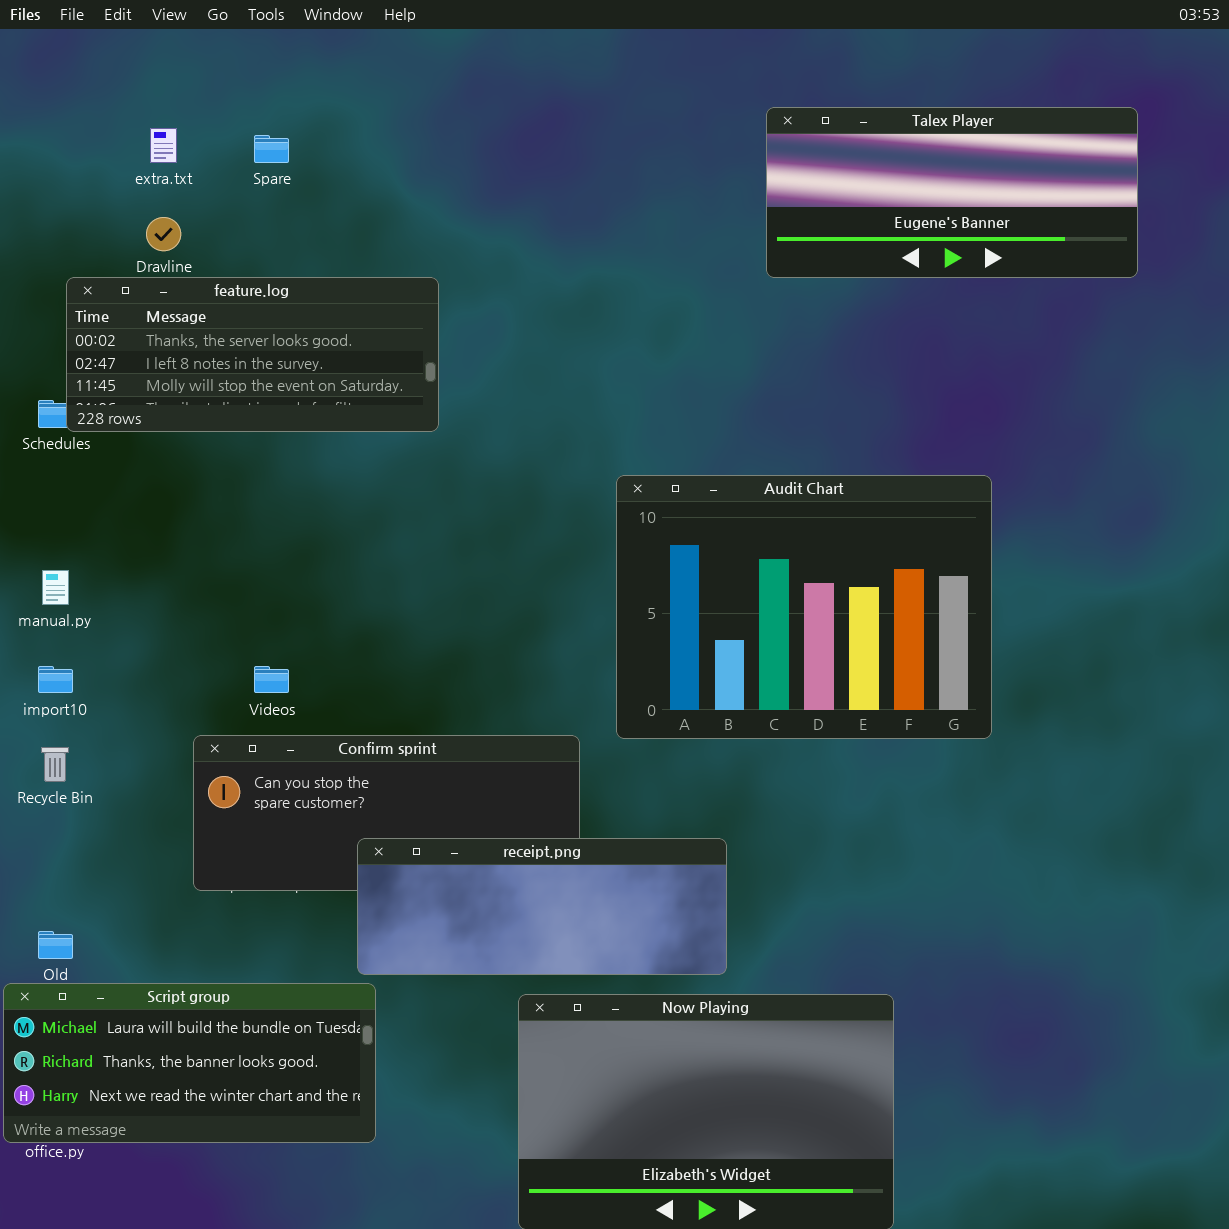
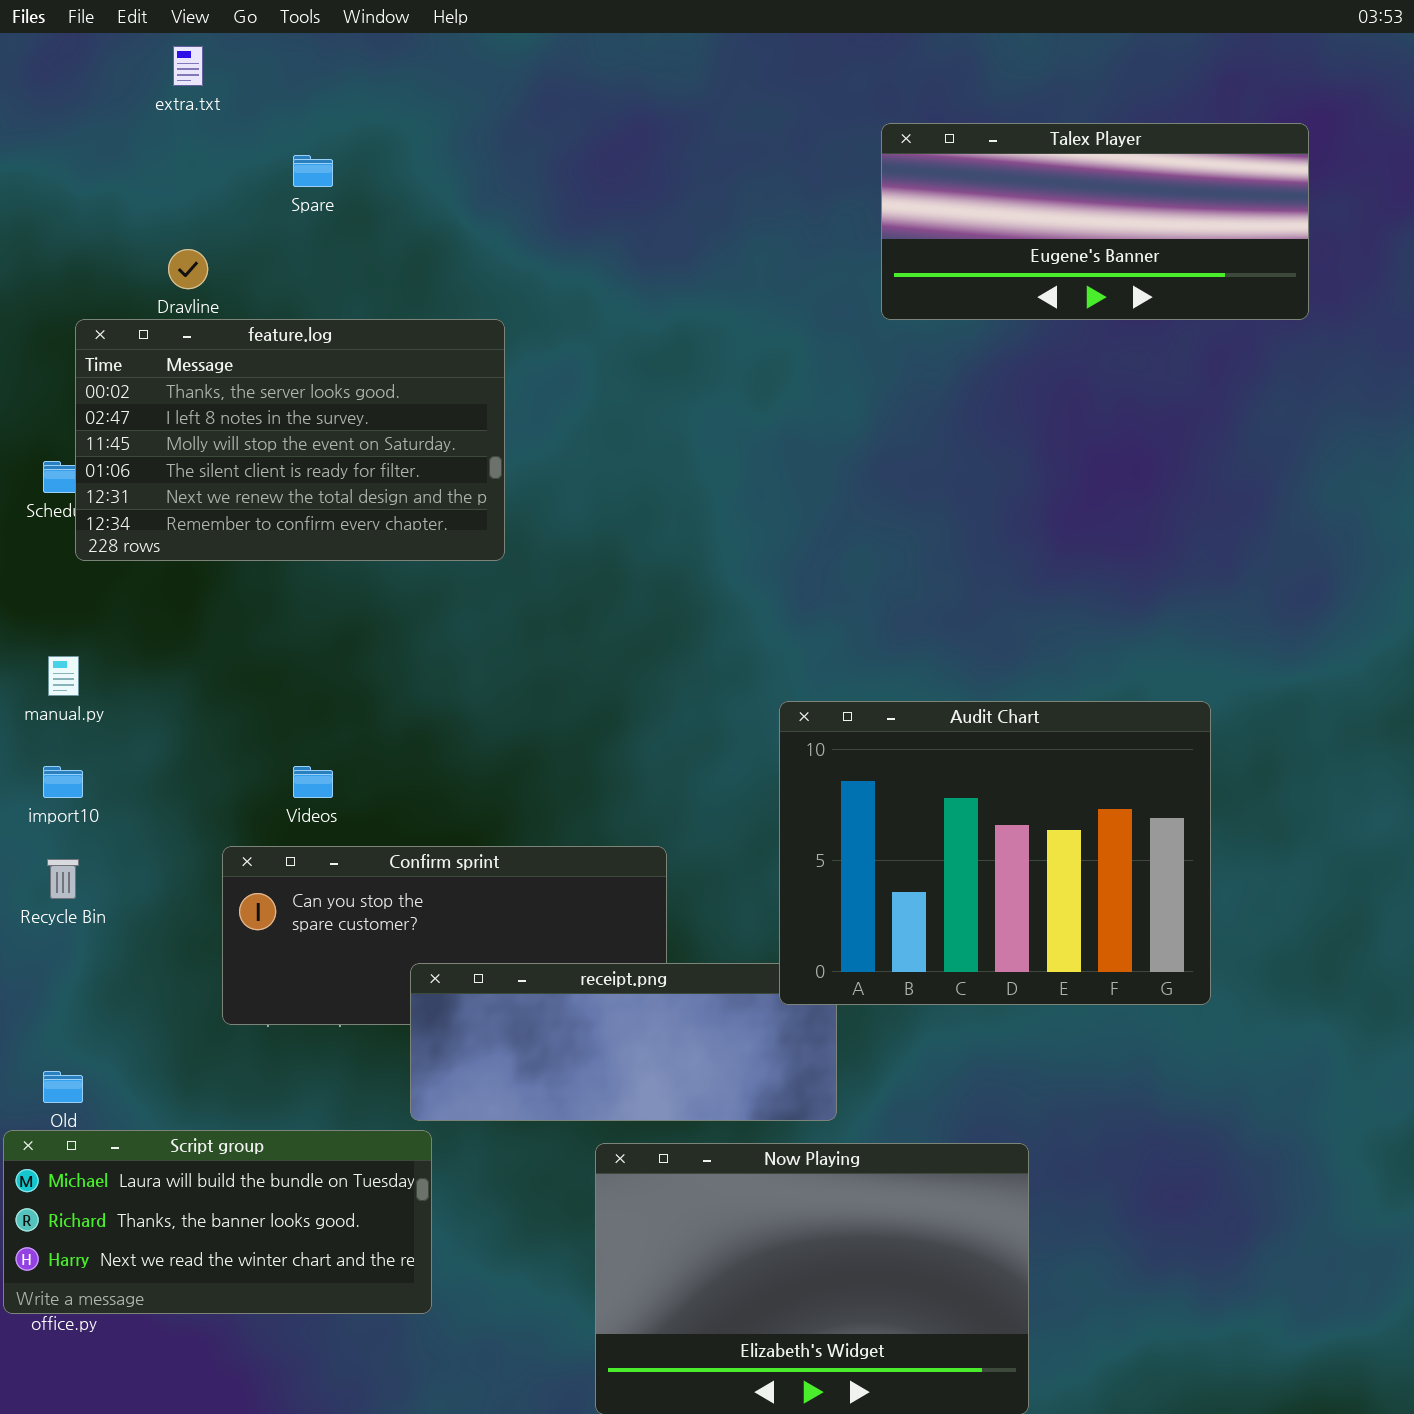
extra.txt: [150,128,177,163] -> [173,46,203,86], moved
feature.log: [66,277,439,432] -> [75,319,505,561], resized
Audit Chart: [616,475,992,739] -> [779,701,1211,1005], moved

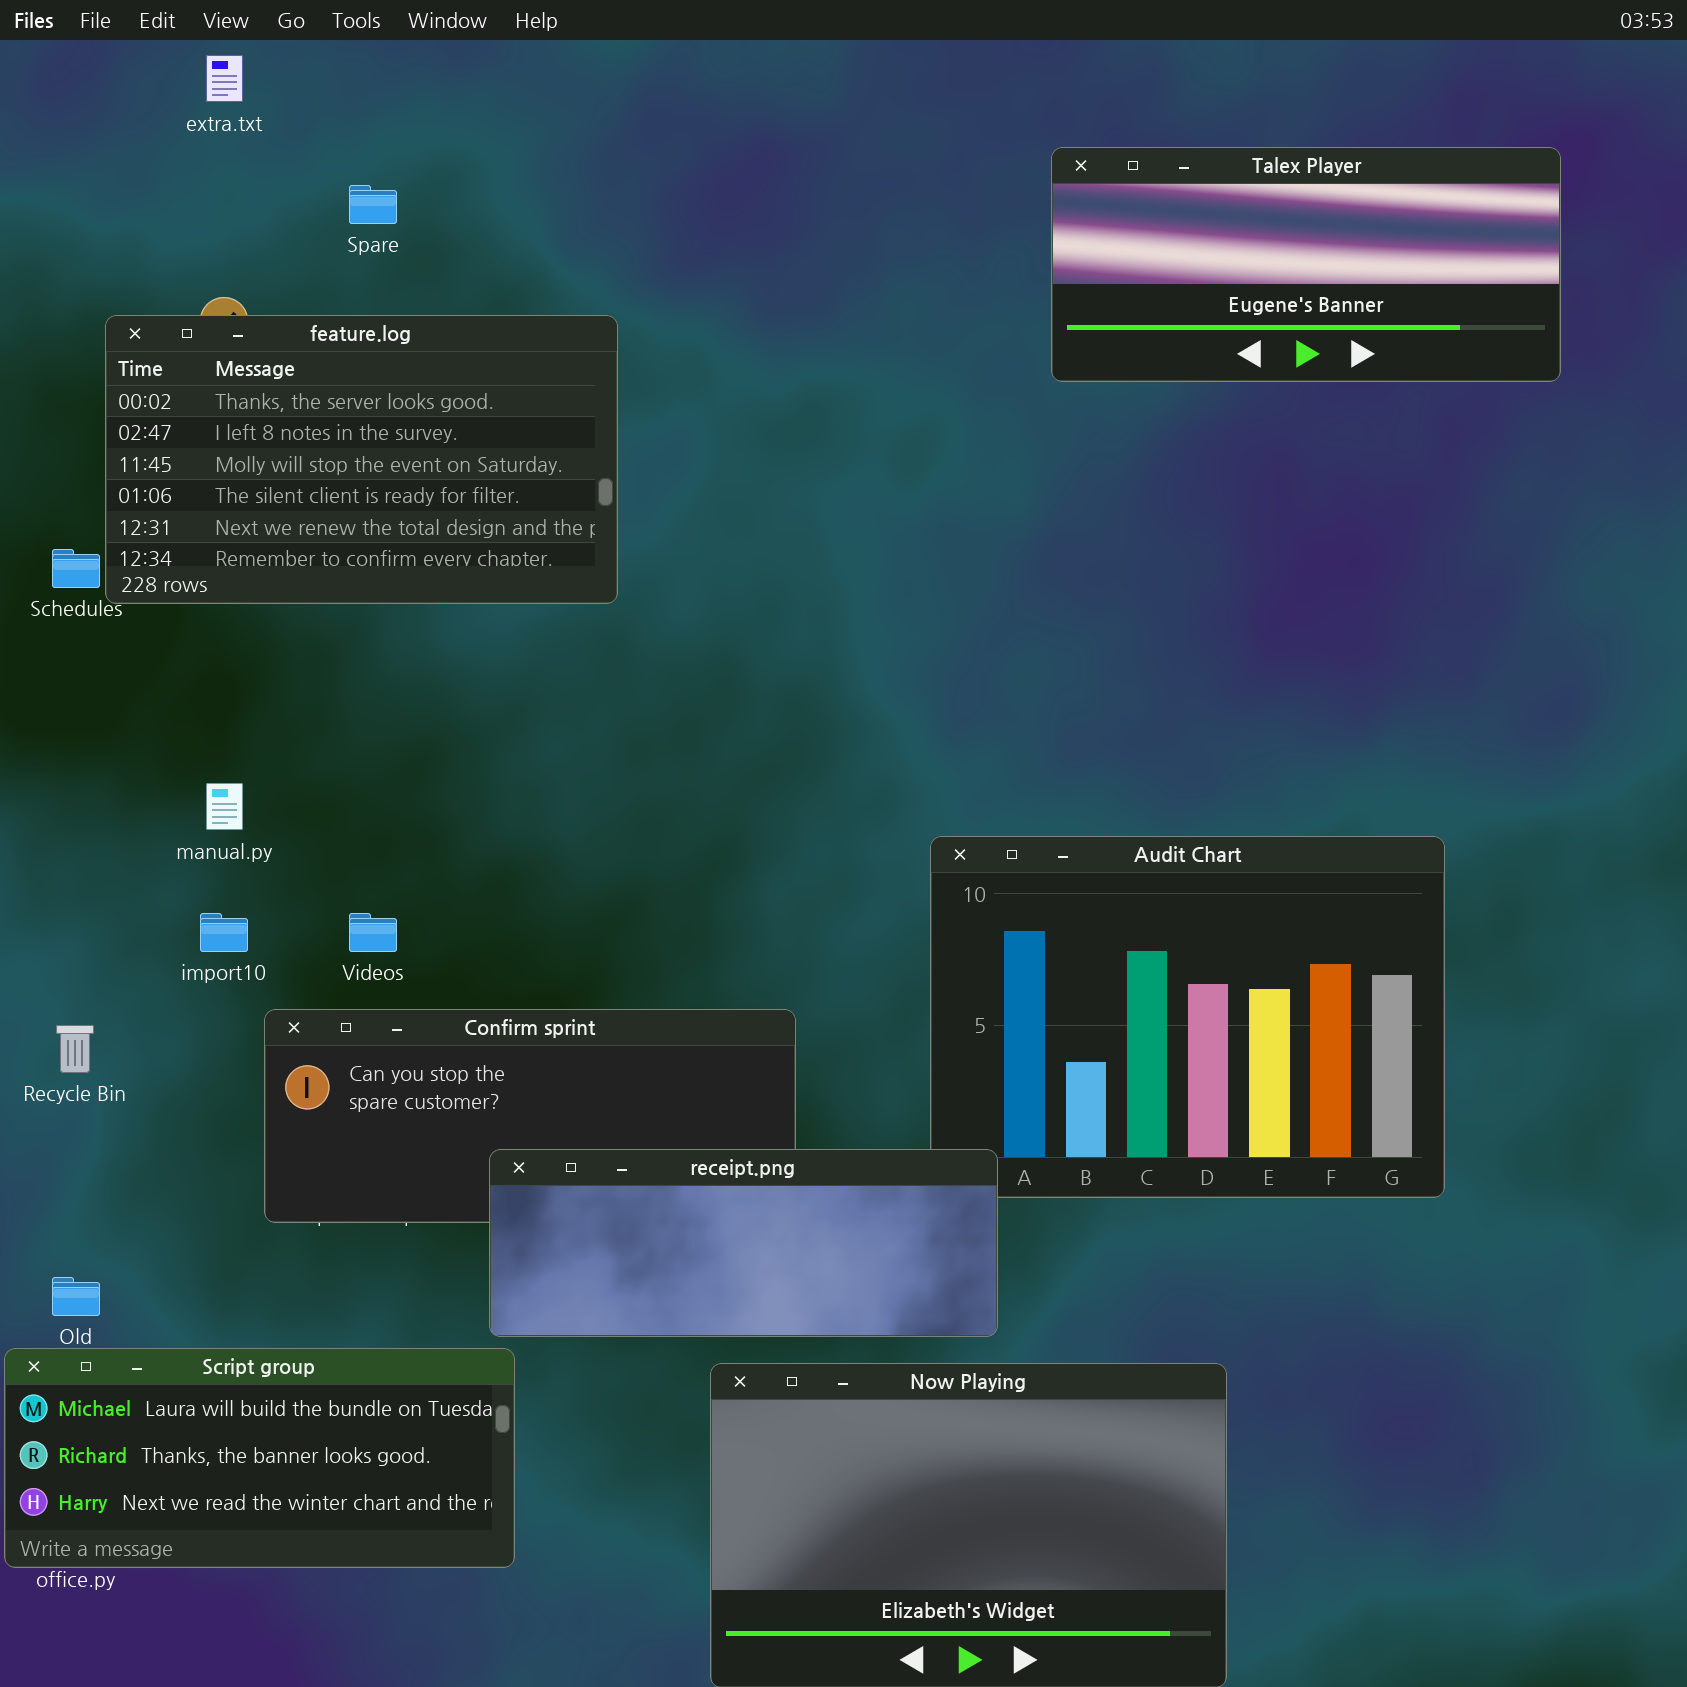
feature.log: [75,319,505,561] -> [105,315,618,604], moved
manual.py: [48,656,79,696] -> [206,783,243,830], moved
import10: [43,766,83,798] -> [200,913,248,952], moved
receipt.png: [410,963,837,1121] -> [489,1149,998,1337], raised

